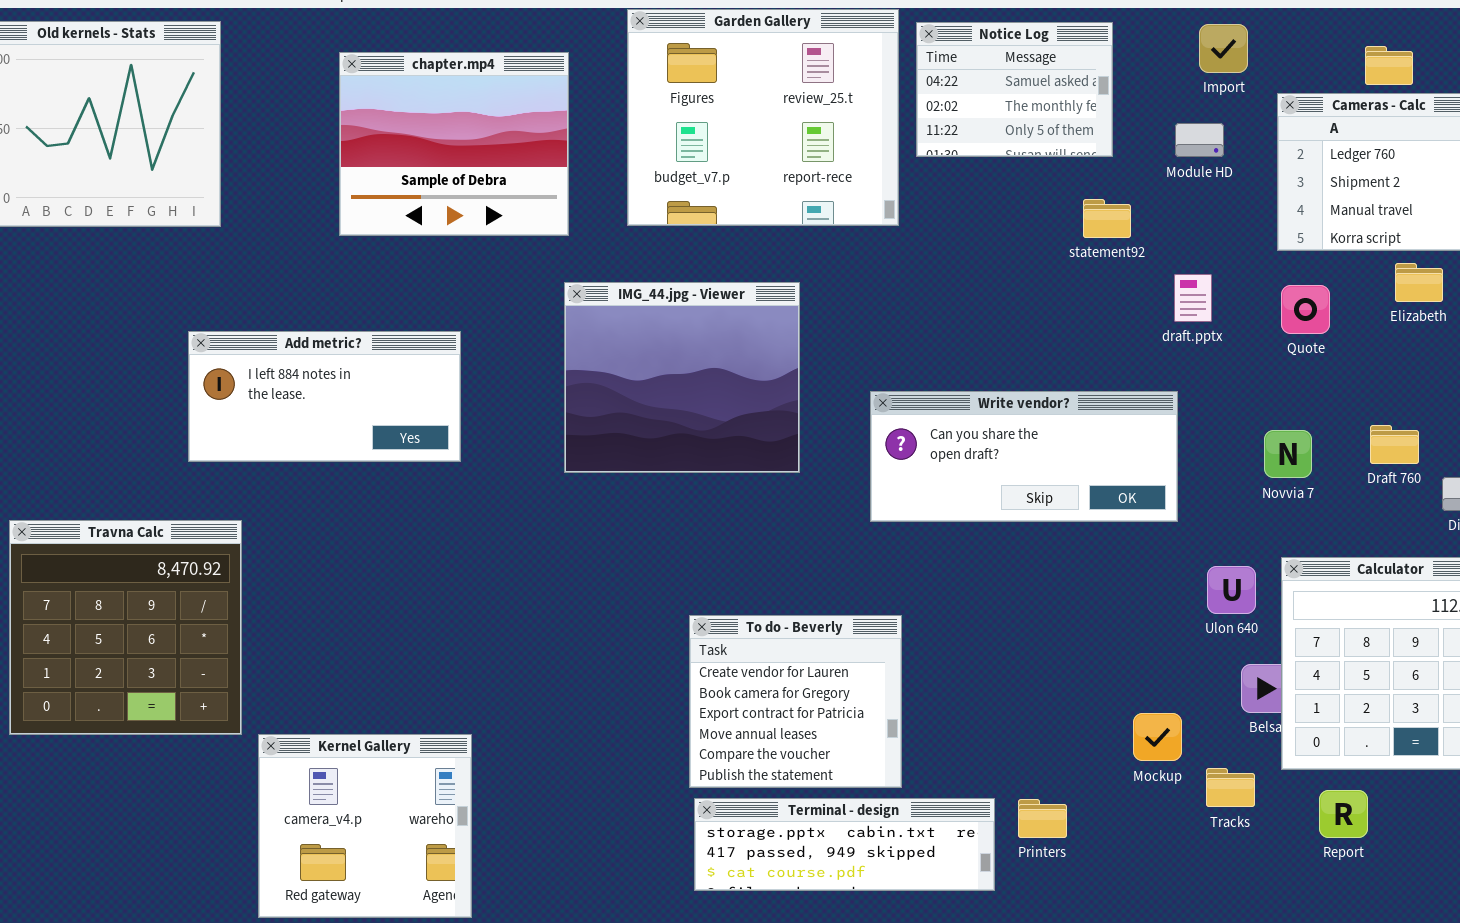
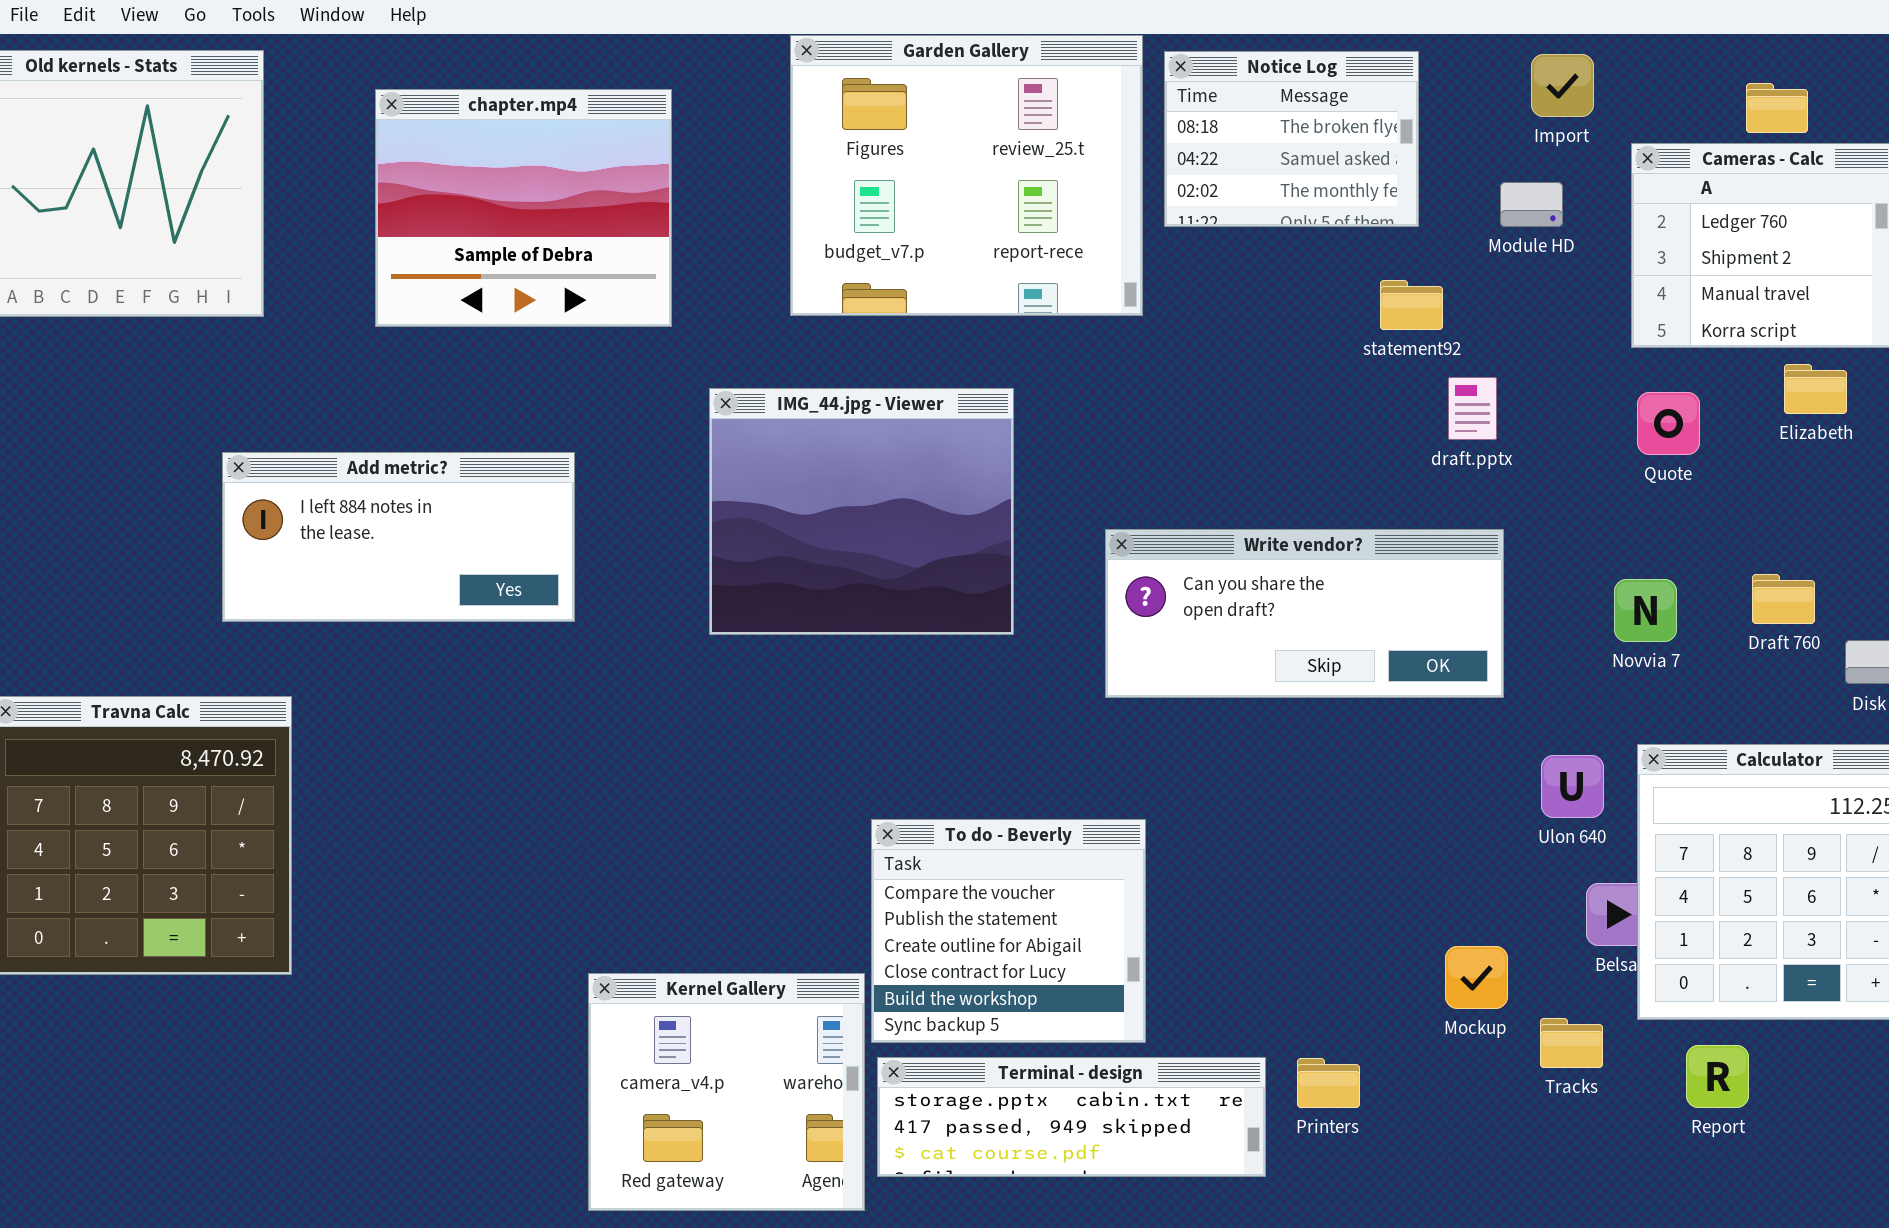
Notice Log: [916,22,1113,157] -> [1164,51,1419,227], scrolled up 1 row
chapter.mp4: [339,52,569,236] -> [375,89,672,327], moved
draft.pptx: [1174,274,1212,322] -> [1448,377,1497,440], moved
To do - Beverly: [689,615,902,788] -> [871,819,1146,1043], scrolled down 4 rows
Kernel Gallery: [258,734,472,918] -> [588,973,865,1211], moved

